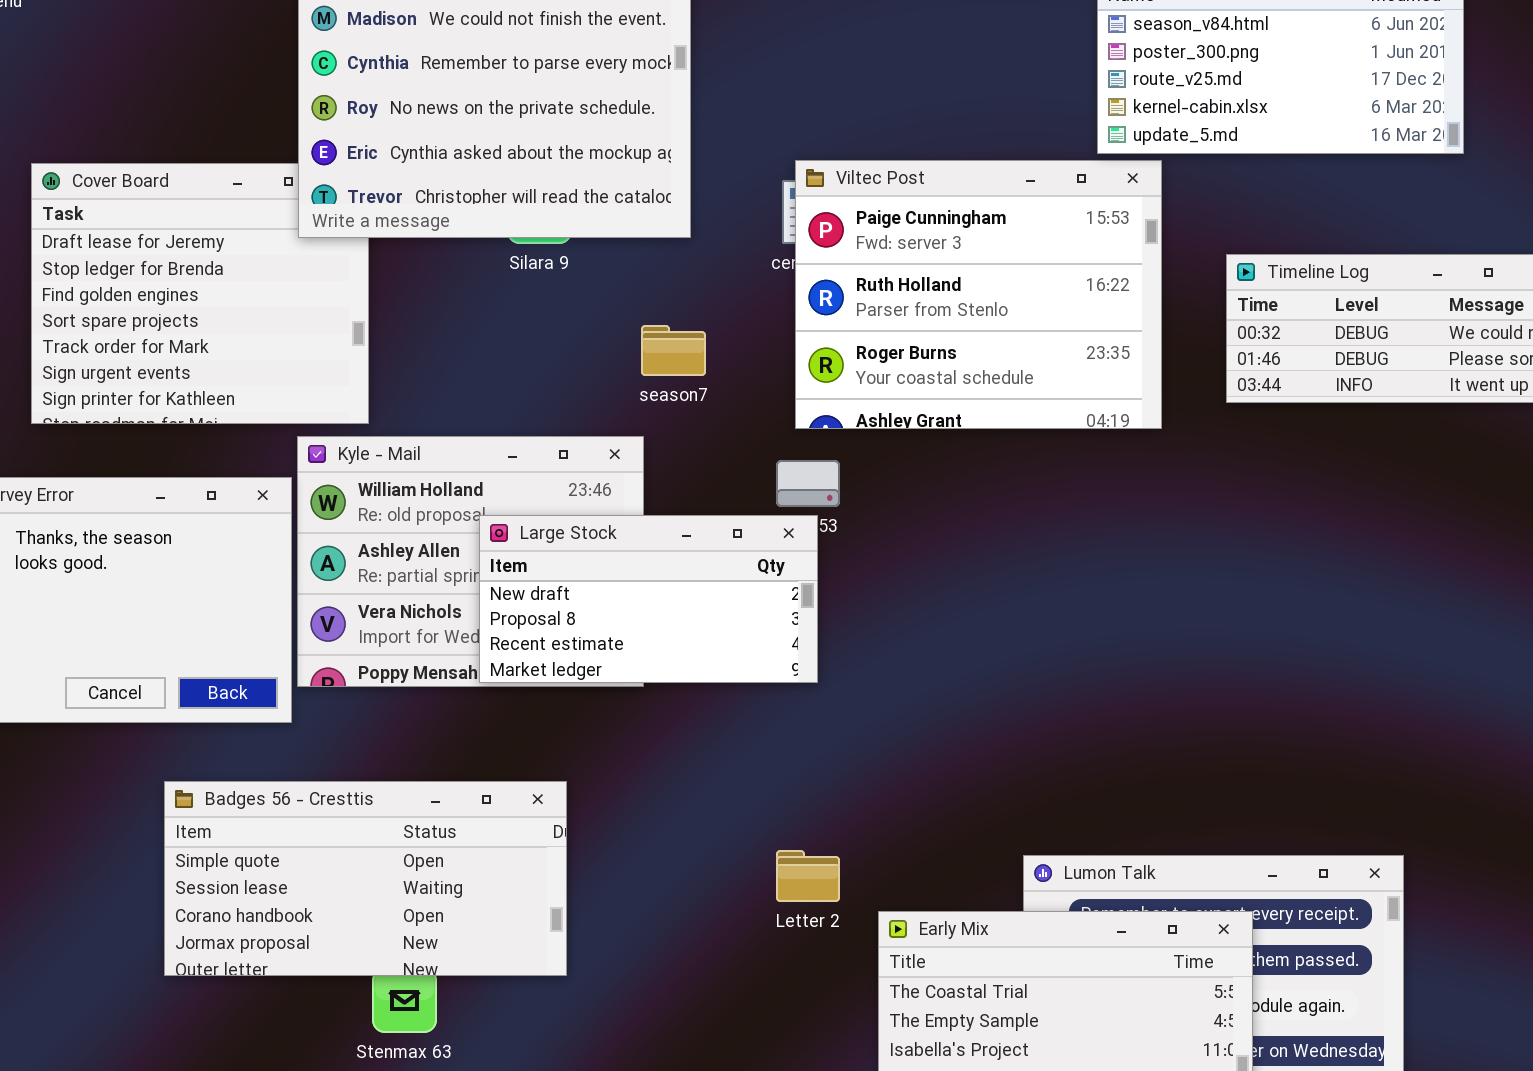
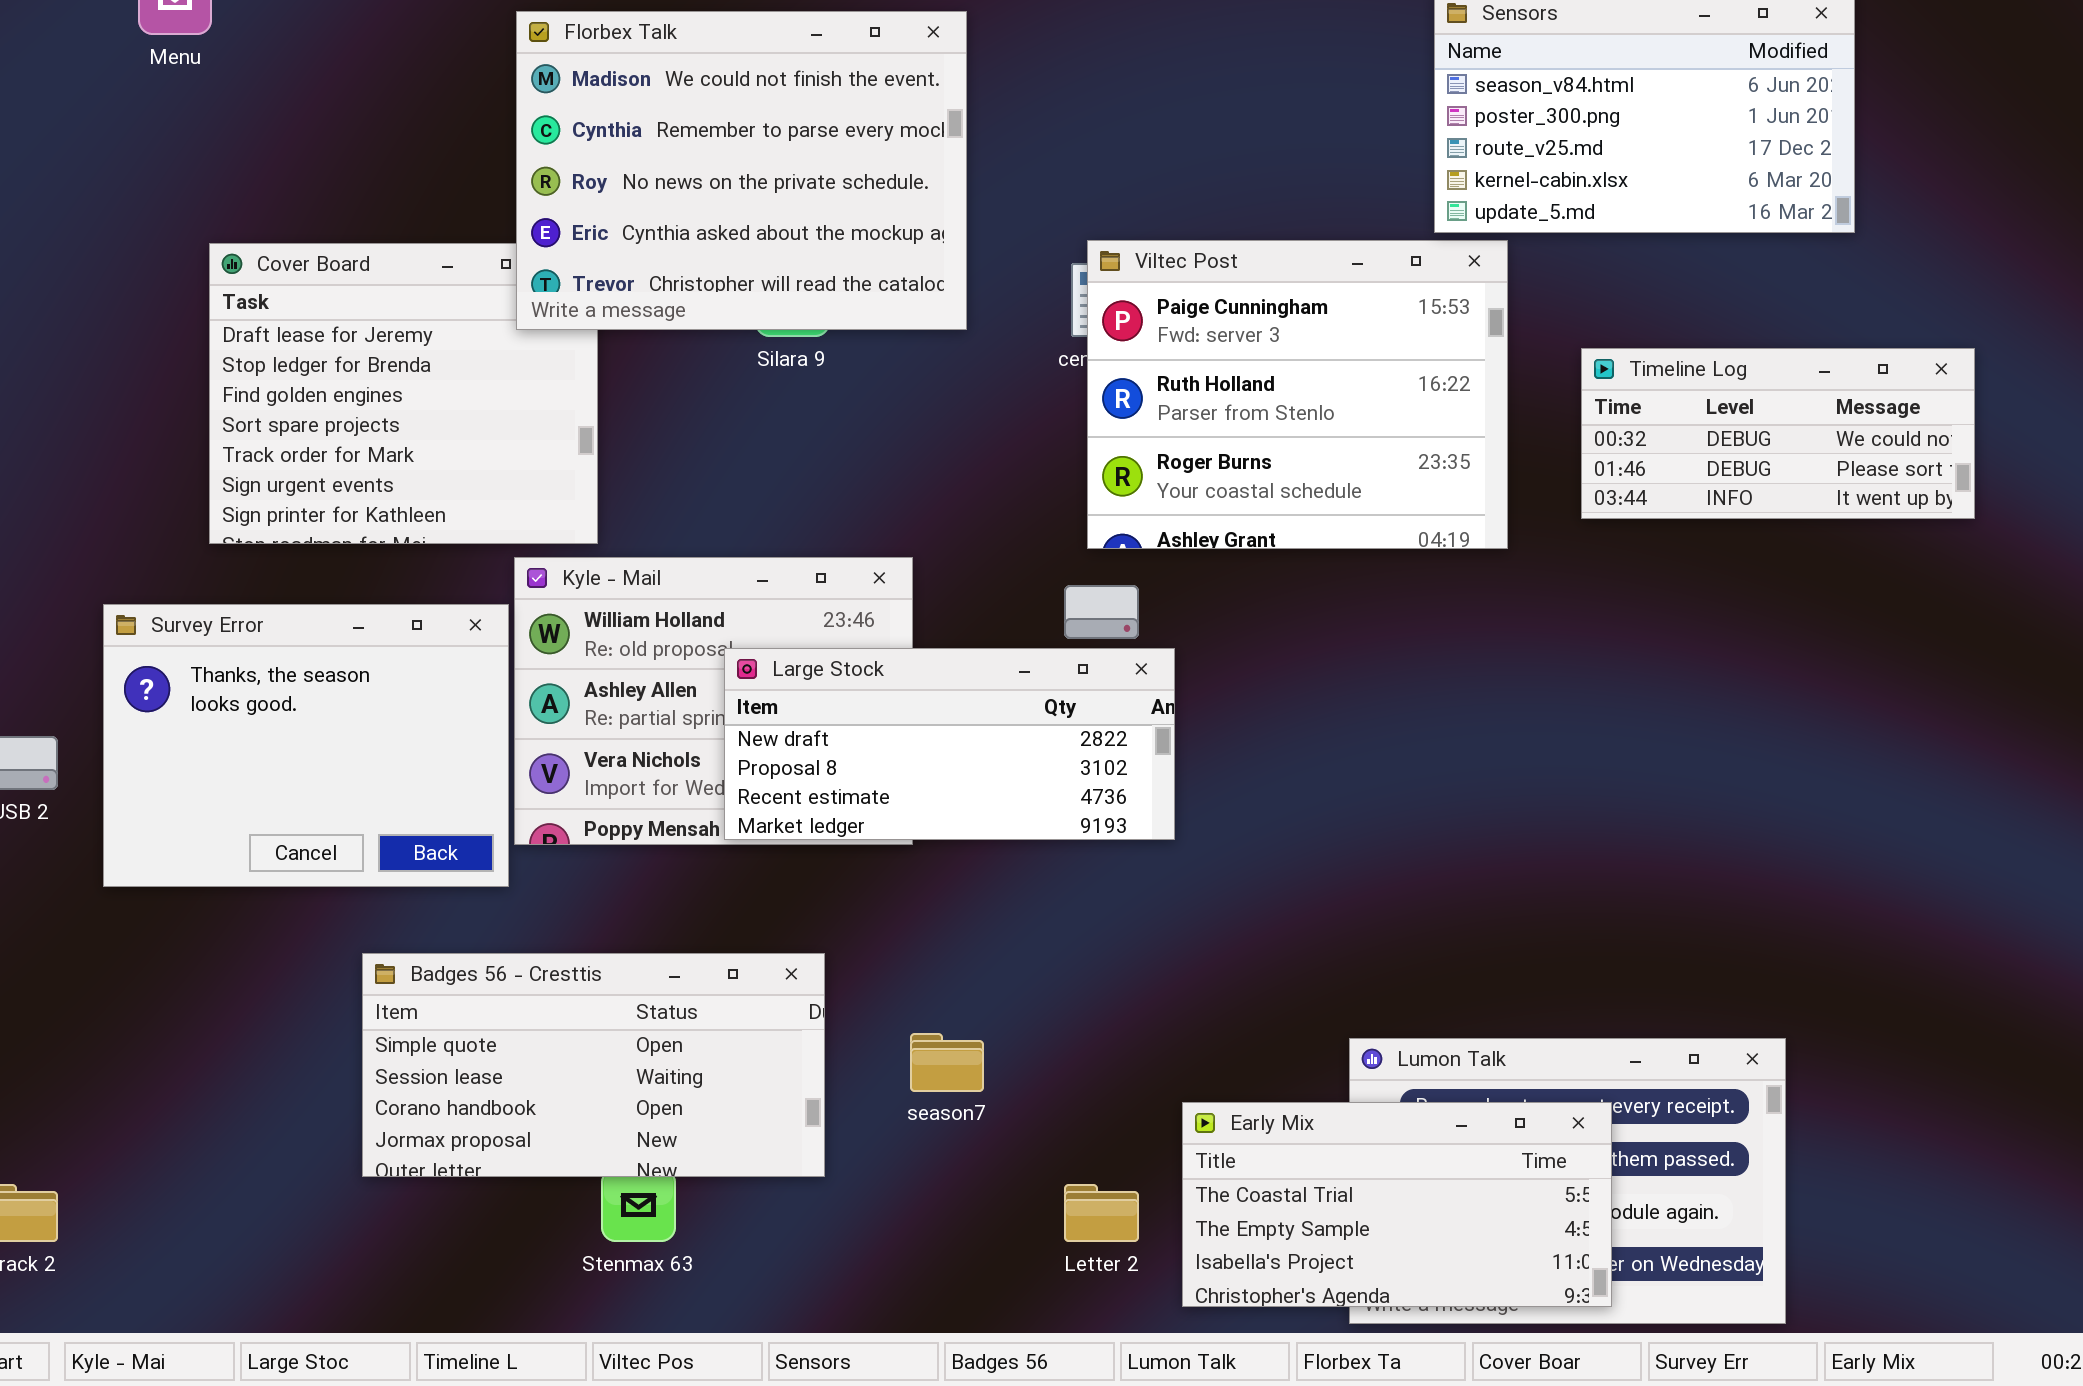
season7: [641,325,706,376] -> [910,1033,984,1092], moved
Large Stock: [479,515,818,683] -> [724,648,1175,840], resized
Letter 2: [776,850,840,902] -> [1064,1184,1139,1242], moved

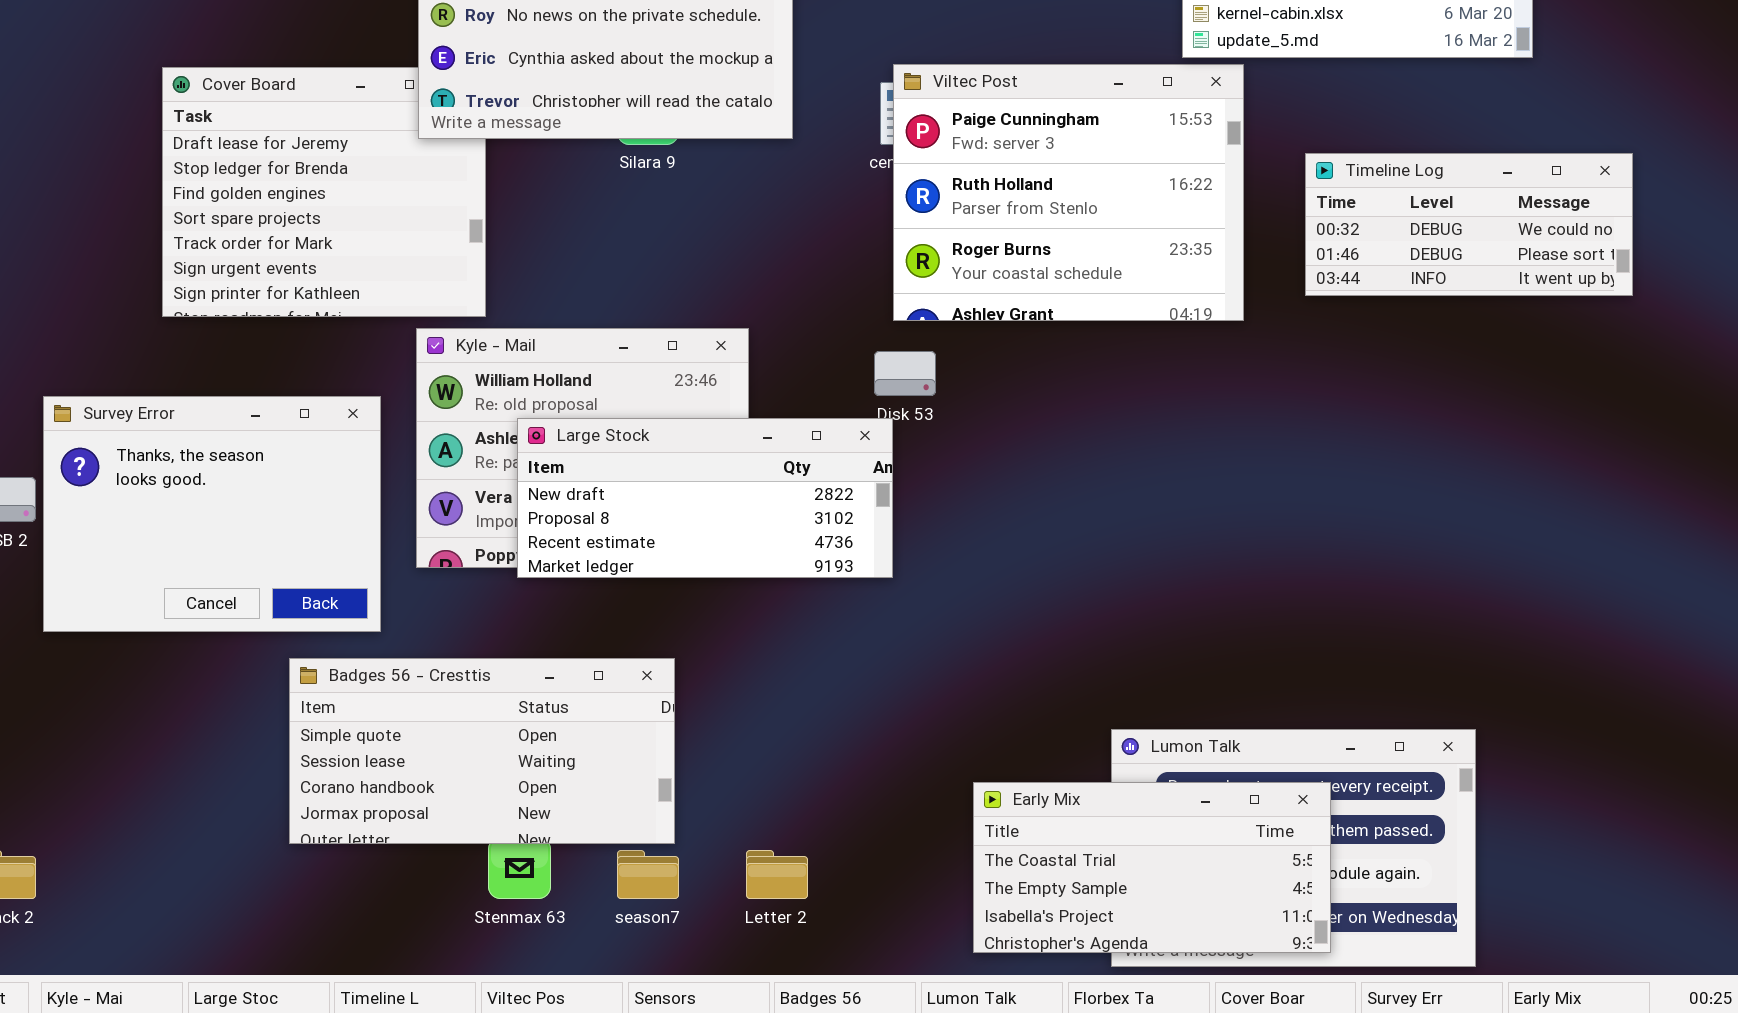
Survey Error: [103,604,509,887] -> [43,396,381,632], moved
Large Stock: [724,648,1175,840] -> [517,418,893,578], moved
season7: [910,1033,984,1092] -> [617,850,679,899], moved
Letter 2: [1064,1184,1139,1242] -> [746,850,808,899], moved

